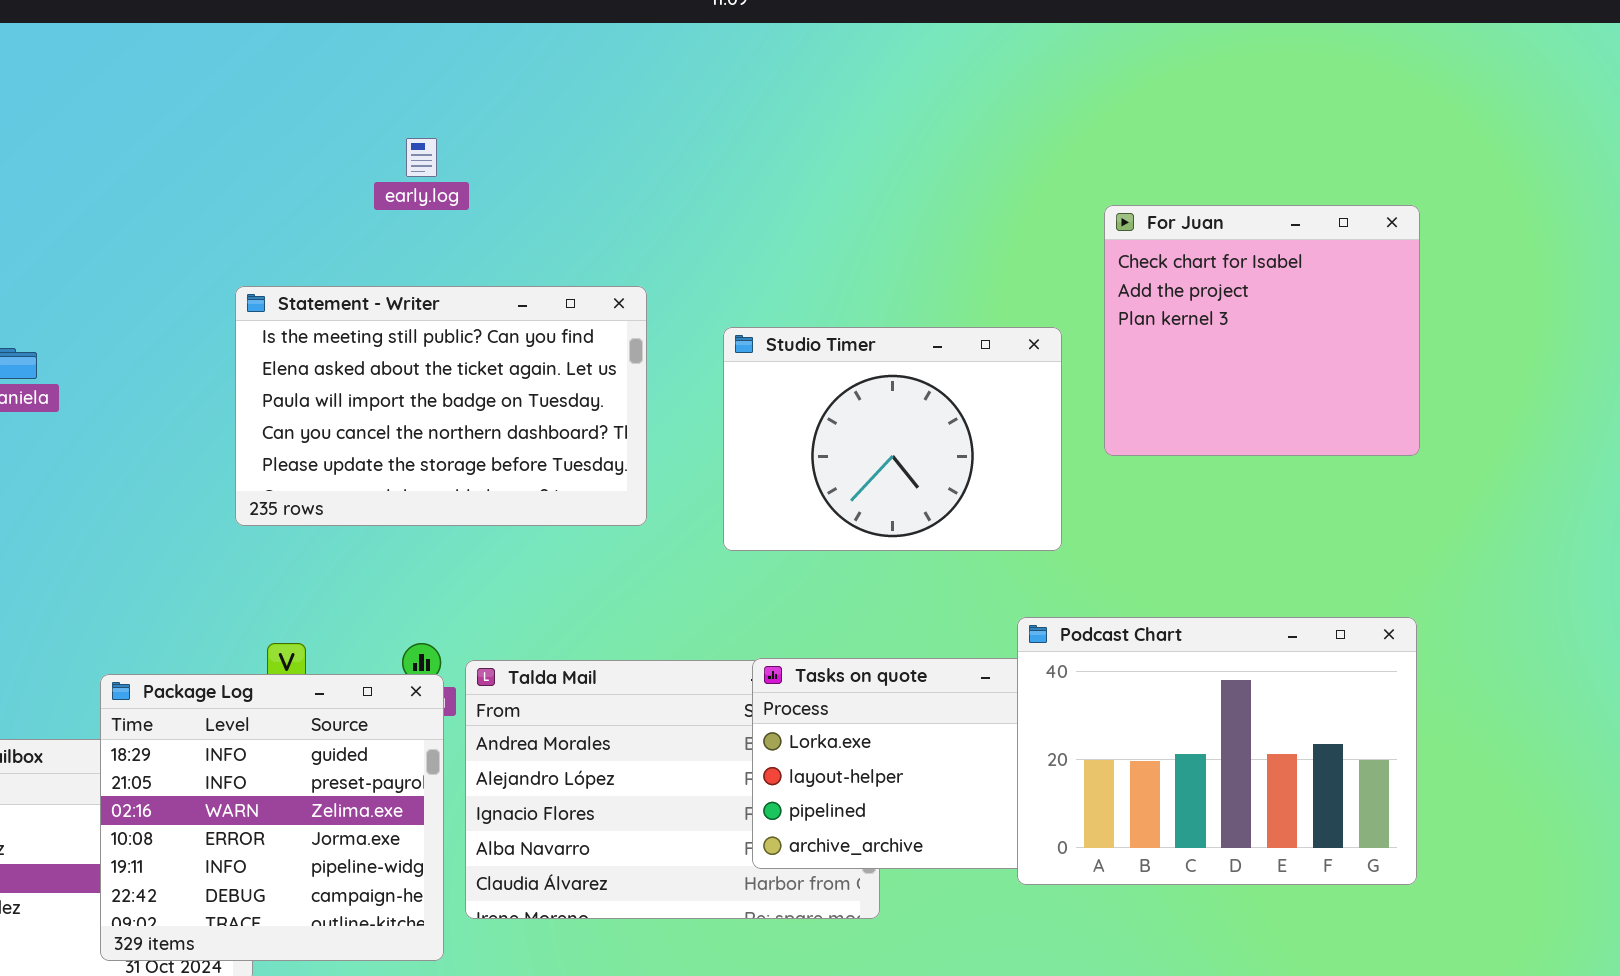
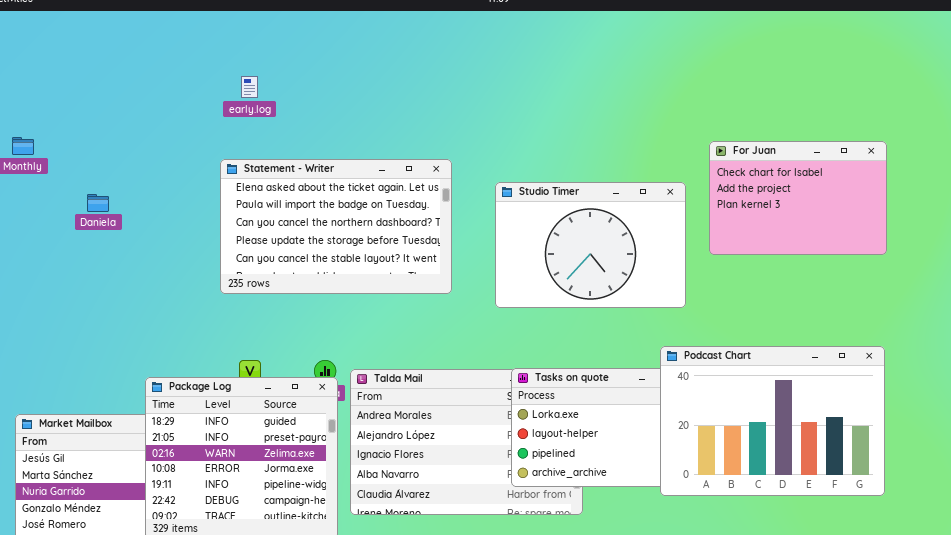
early.log: [406,138,437,177] -> [241,76,258,98], moved
For Juan: [1104,205,1420,456] -> [709,141,887,255], resized
Statement - Writer: [235,286,647,526] -> [220,159,452,294], scrolled down 1 row

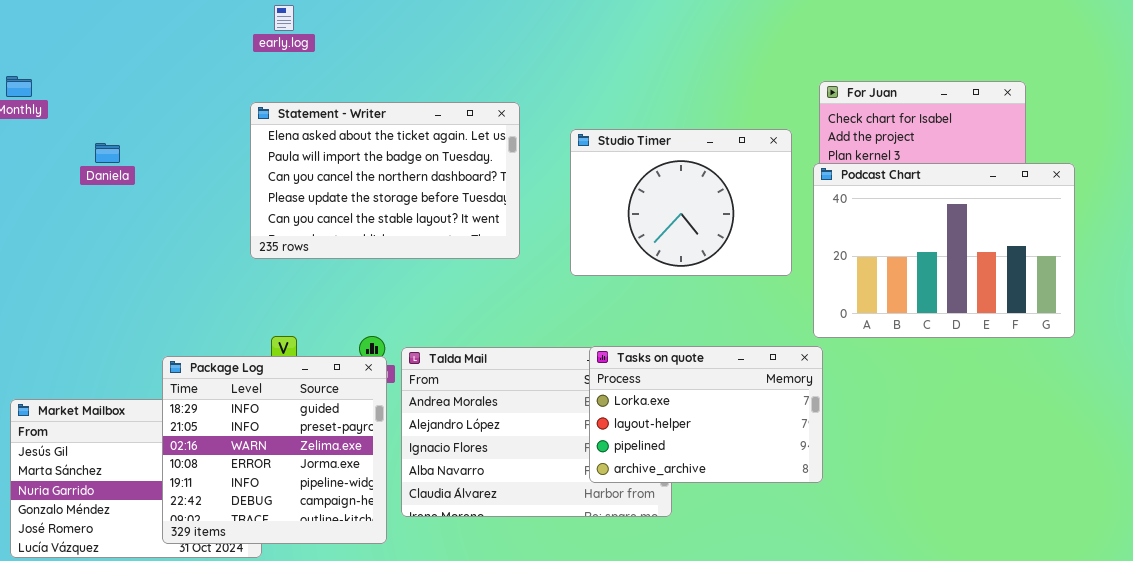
Podcast Chart: [660,346,885,496] -> [813,163,1075,338], moved

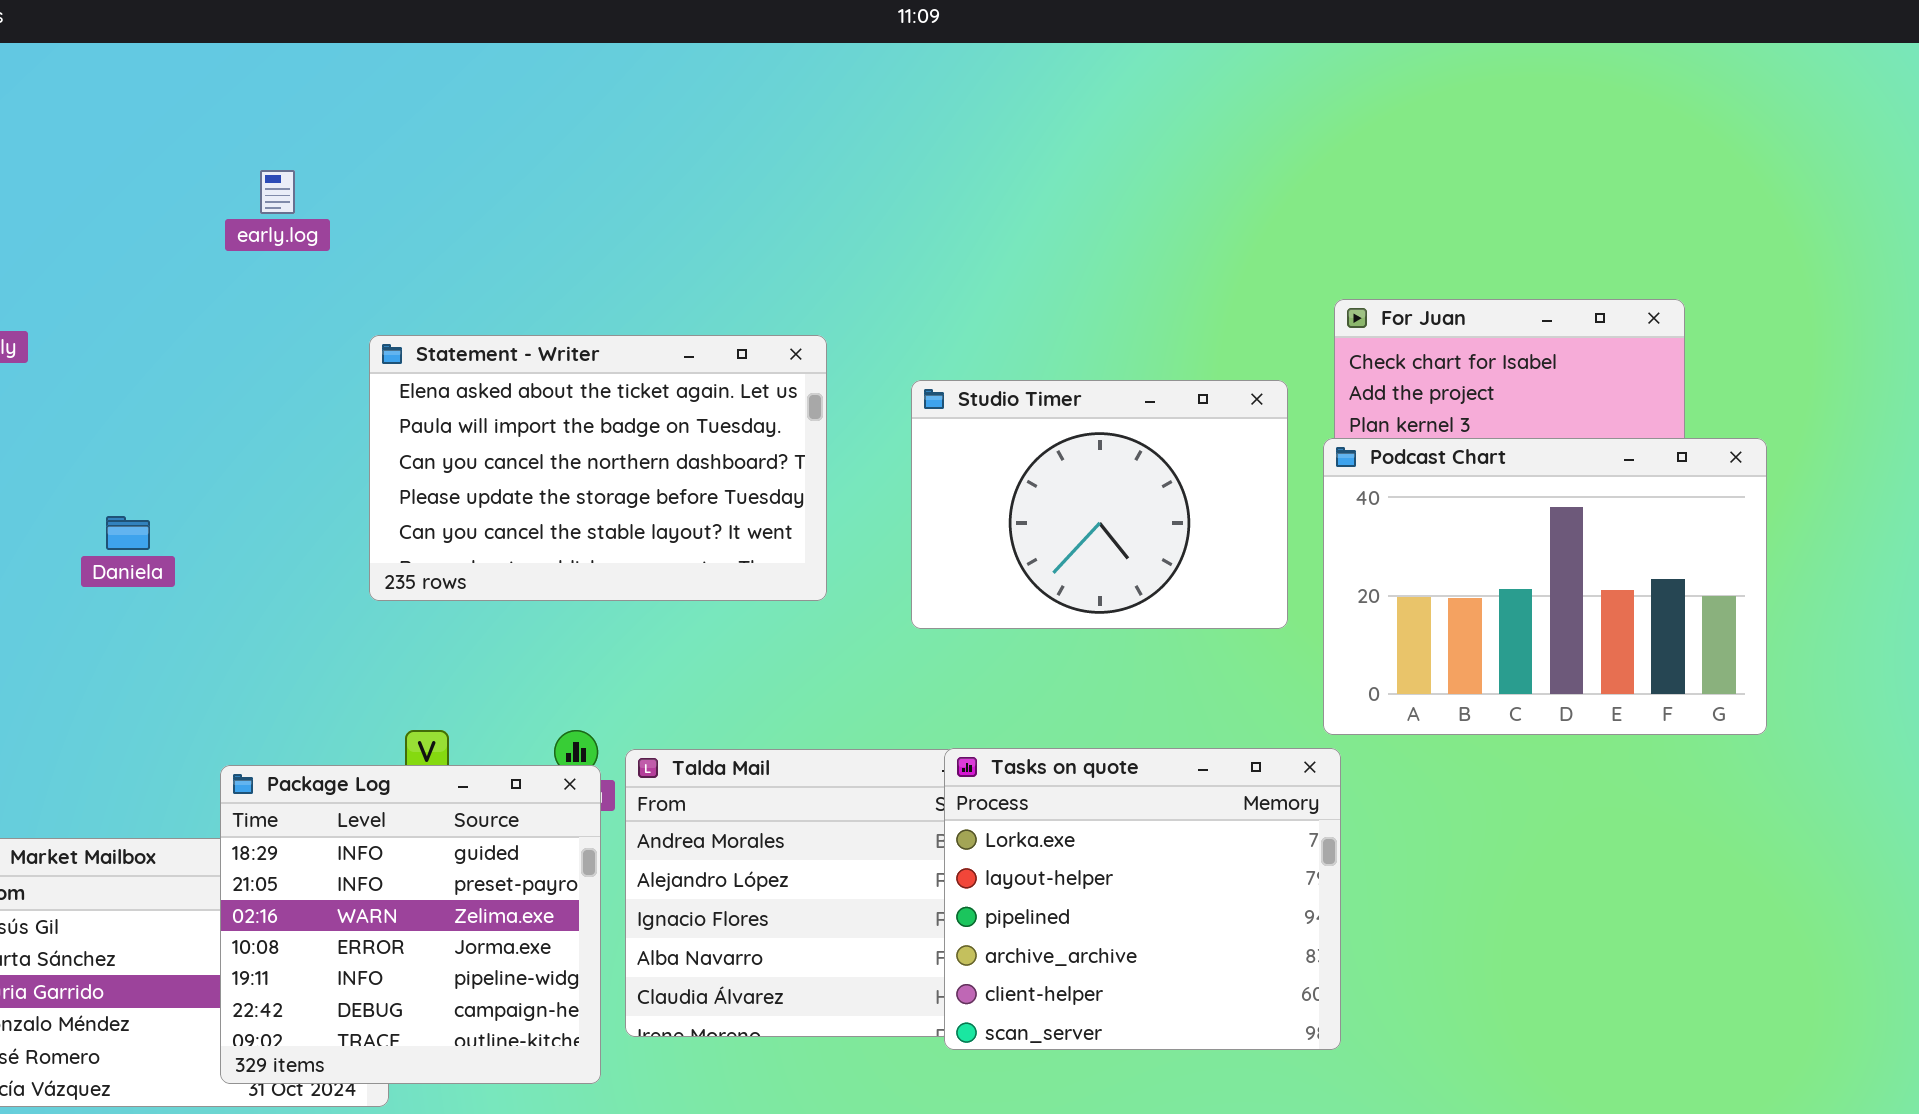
early.log: [274,5,294,31] -> [260,170,295,214], moved
Daniela: [95,143,120,163] -> [106,516,150,550], moved
Tasks on quote: [589,346,823,483] -> [944,748,1341,1050], resized

